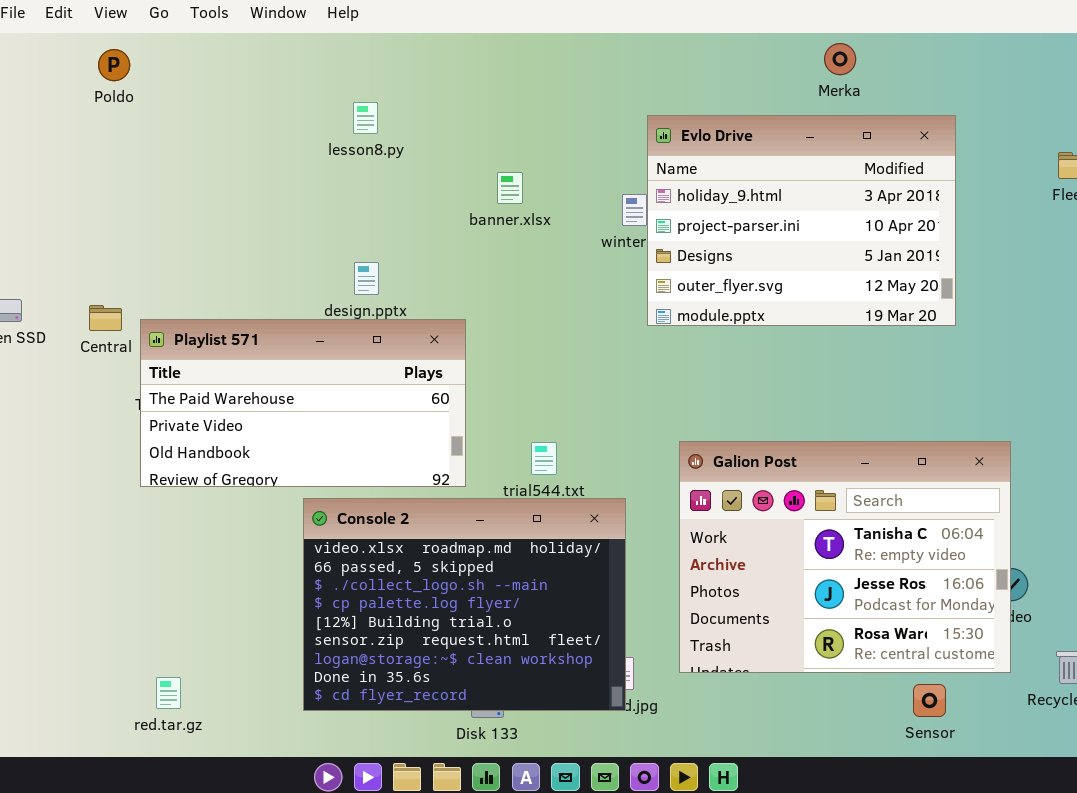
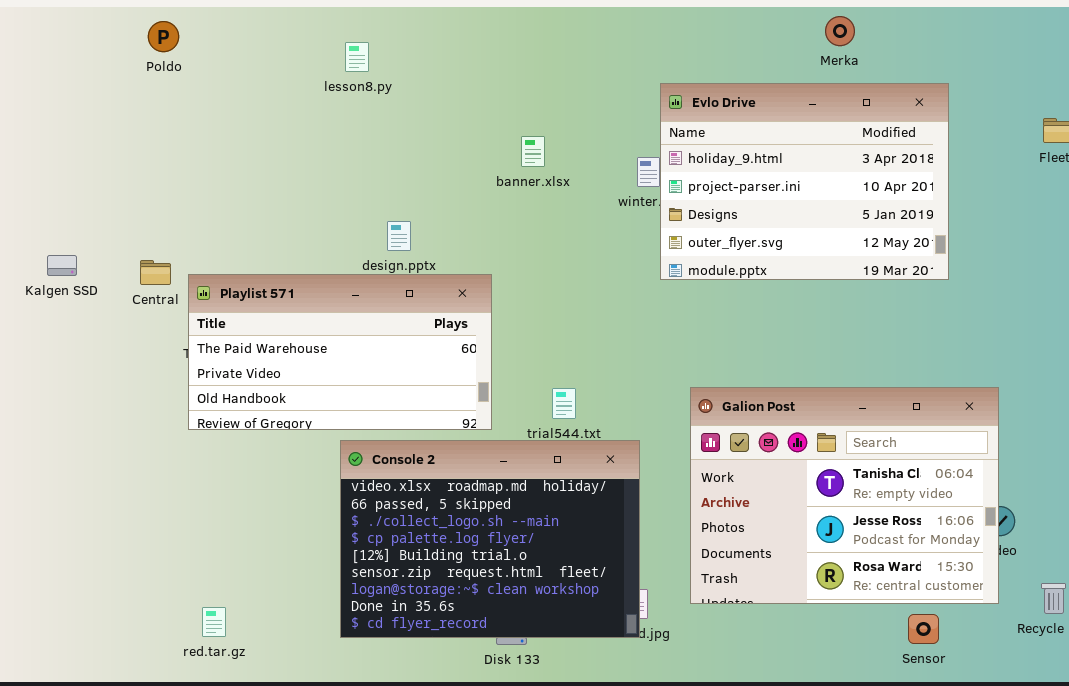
lesson8.py: [353,102,378,134] -> [345,42,369,72], moved

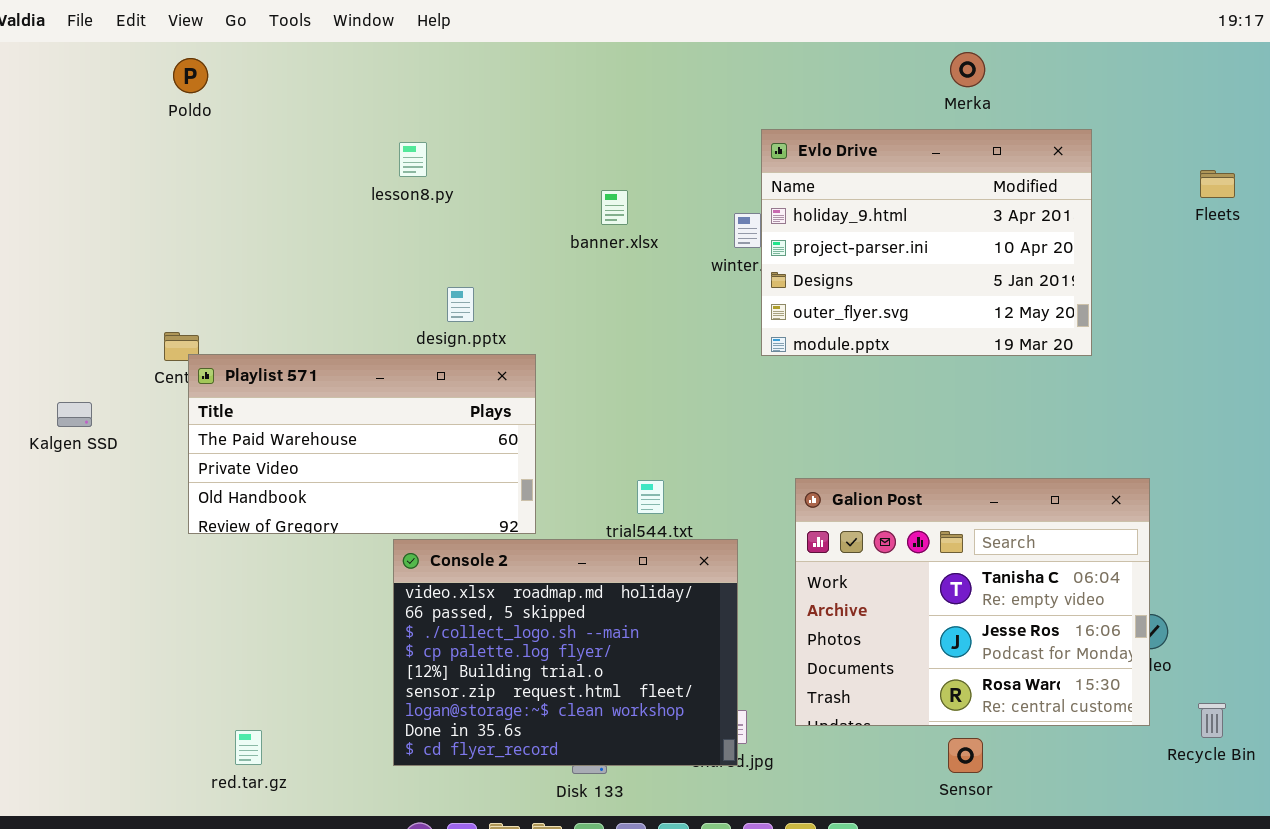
lesson8.py: [345,42,369,72] -> [399,142,427,177], moved
Kalgen SSD: [47,255,77,276] -> [57,402,92,427], moved
Playlist 571: [188,274,492,430] -> [188,354,536,534], moved
Sensor: [908,614,939,644] -> [948,738,983,773], moved

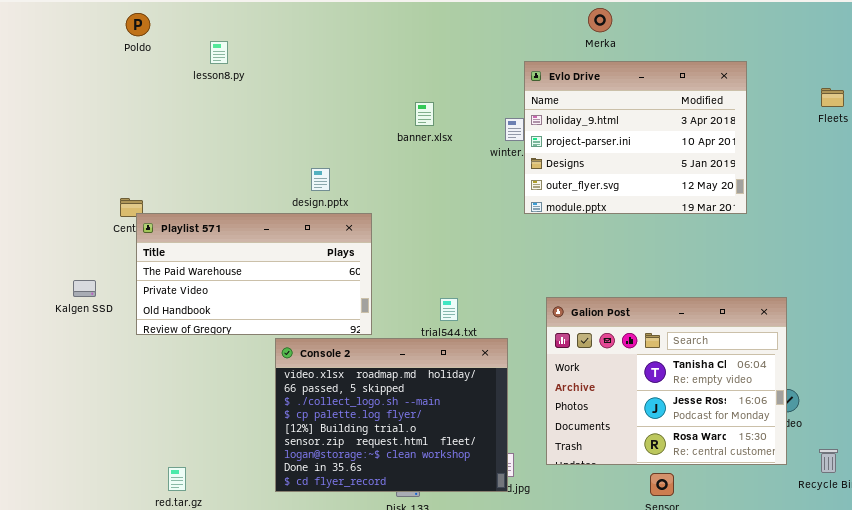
Merka: [950,52,985,87] -> [588,8,612,32], moved
lesson8.py: [399,142,427,177] -> [210,41,228,64], moved
Kalgen SSD: [57,402,92,427] -> [73,280,96,297], moved

